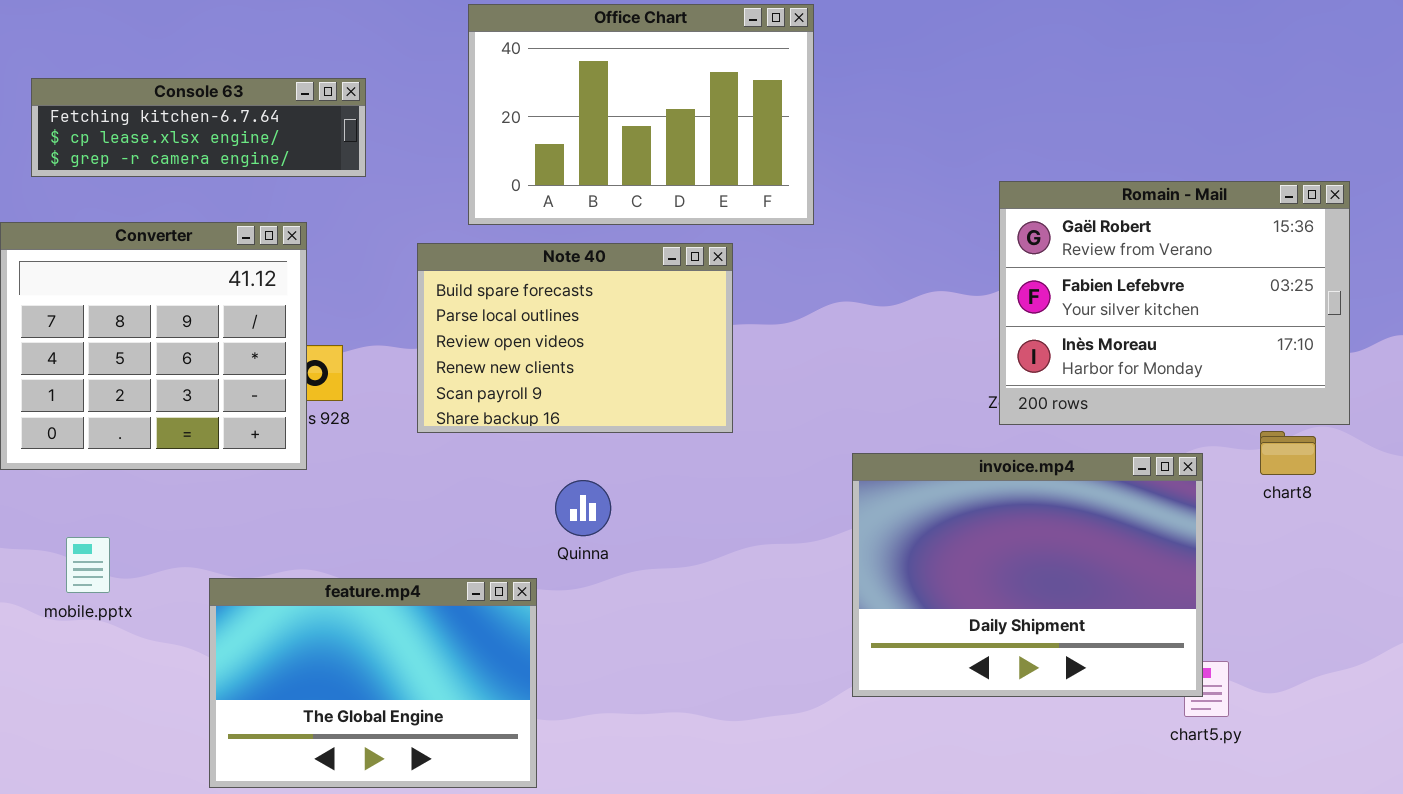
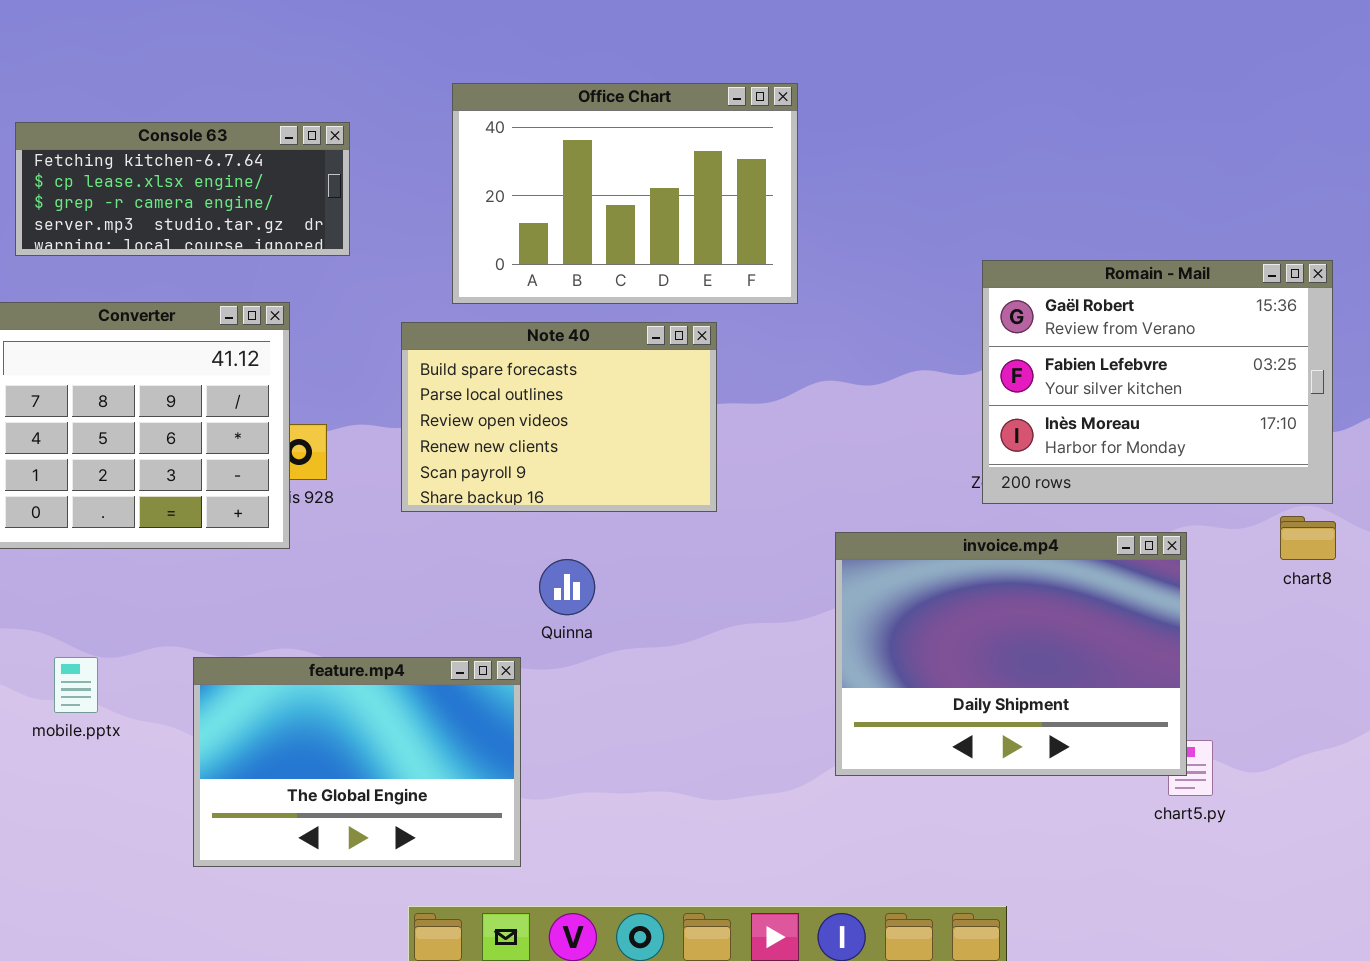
Console 63: [31,78,366,177] -> [15,122,350,256], resized
chart8: [1260,431,1316,475] -> [1280,516,1336,560], moved
mobile.pptx: [66,537,110,593] -> [54,657,98,713], moved

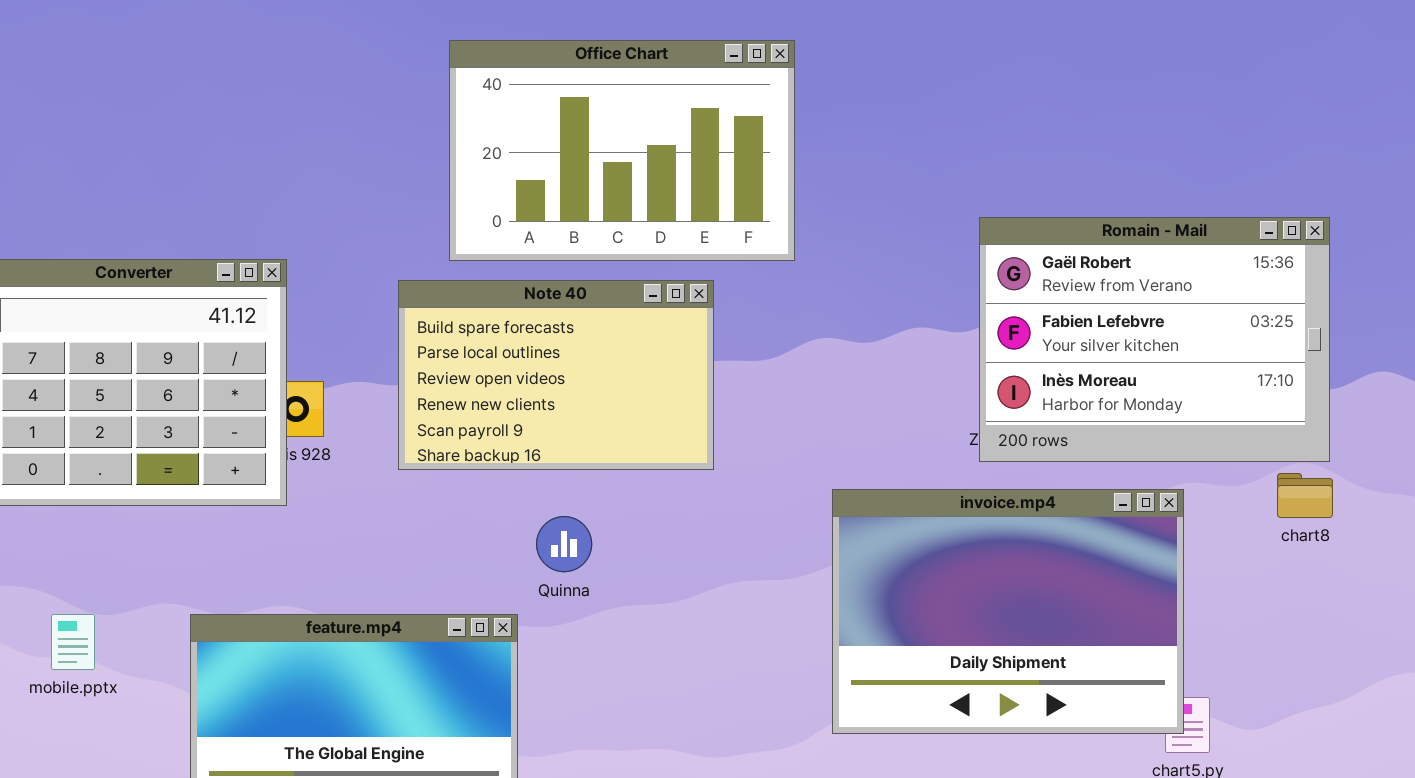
Console 63: [15,122,350,256] -> none, closed

